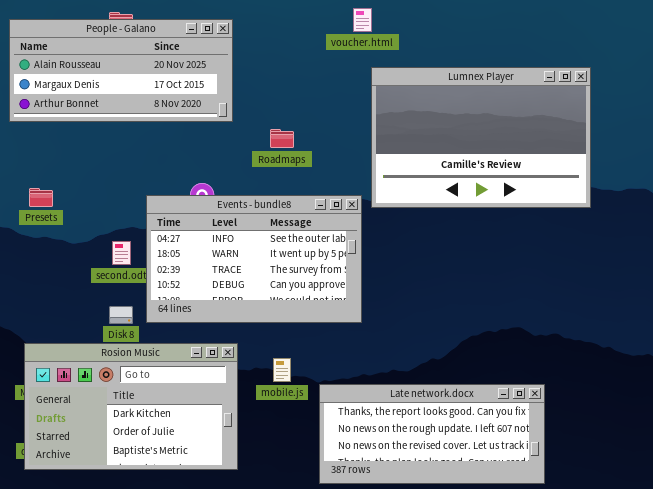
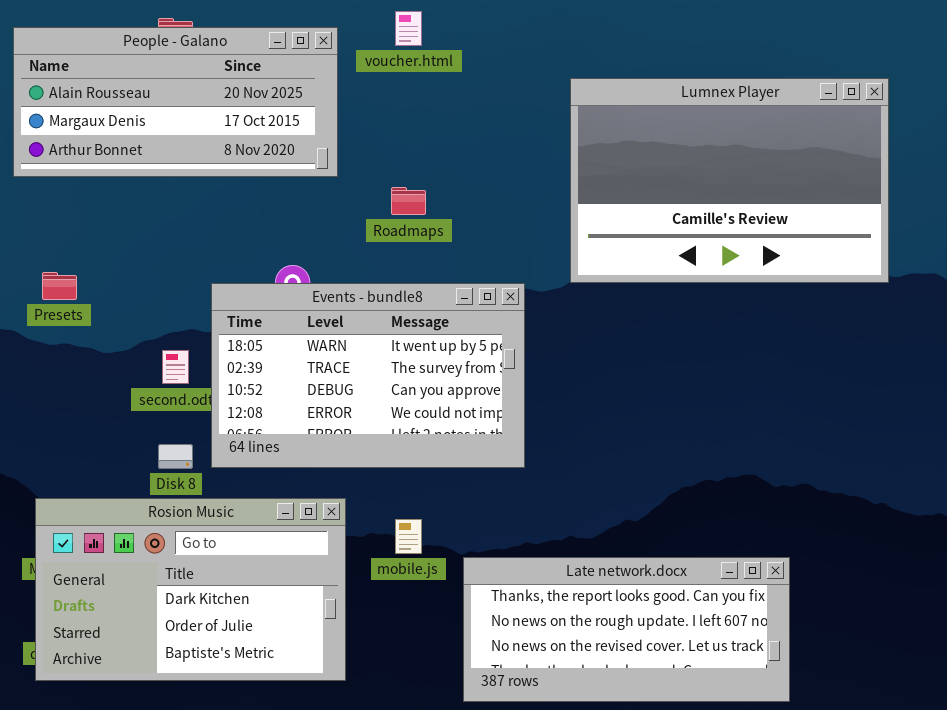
voucher.html: [353,8,372,32] -> [395,11,422,46], moved
Lumnex Player: [371,67,591,208] -> [570,78,889,283], moved
Events - bundle8: [146,195,362,323] -> [211,283,525,468], scrolled down 1 row

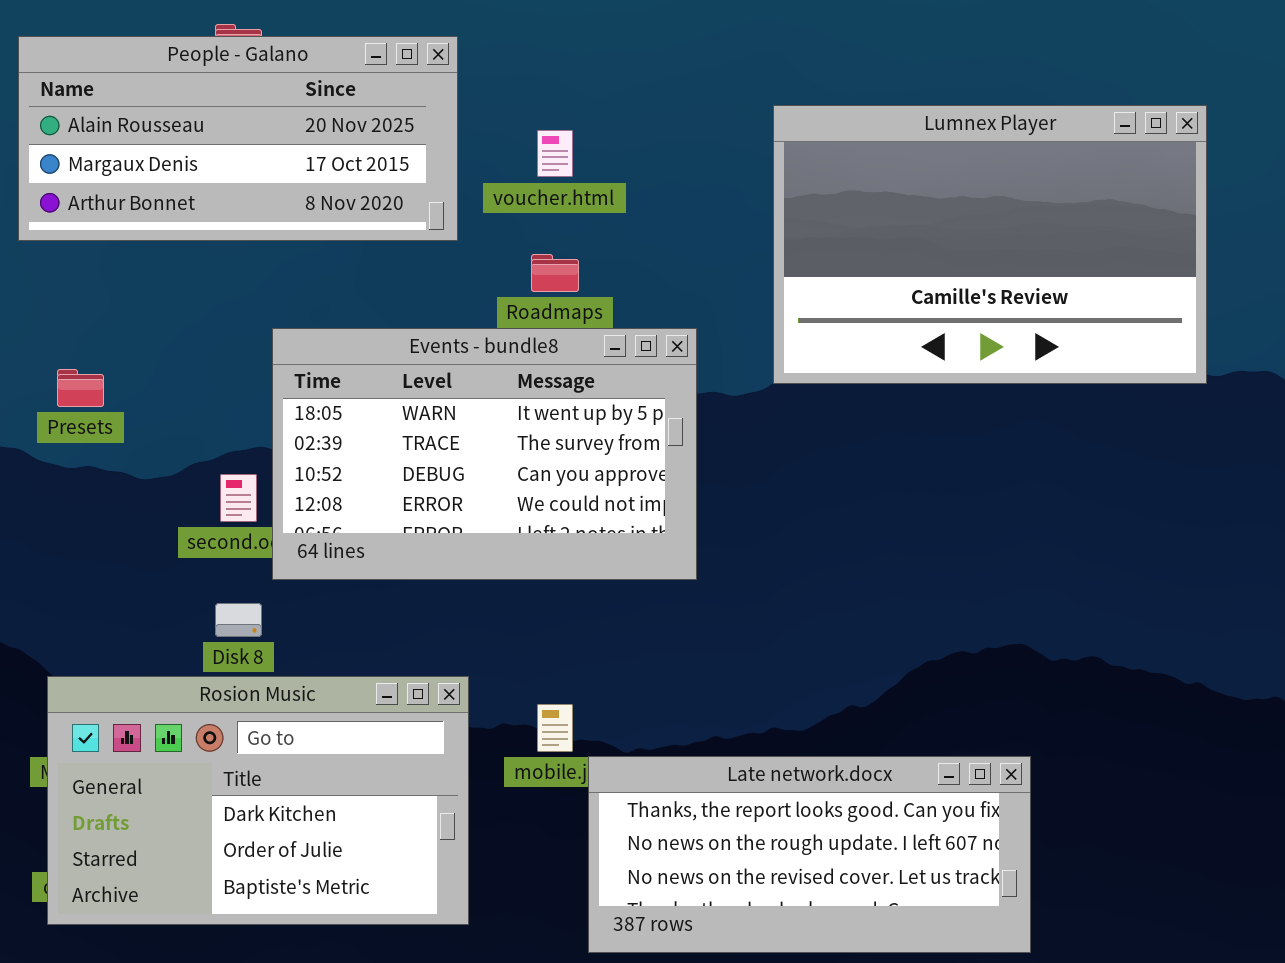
voucher.html: [395,11,422,46] -> [537,130,573,177], moved
Events - bundle8: [211,283,525,468] -> [272,328,697,580], moved
Late network.docx: [463,557,790,702] -> [588,756,1031,953], moved

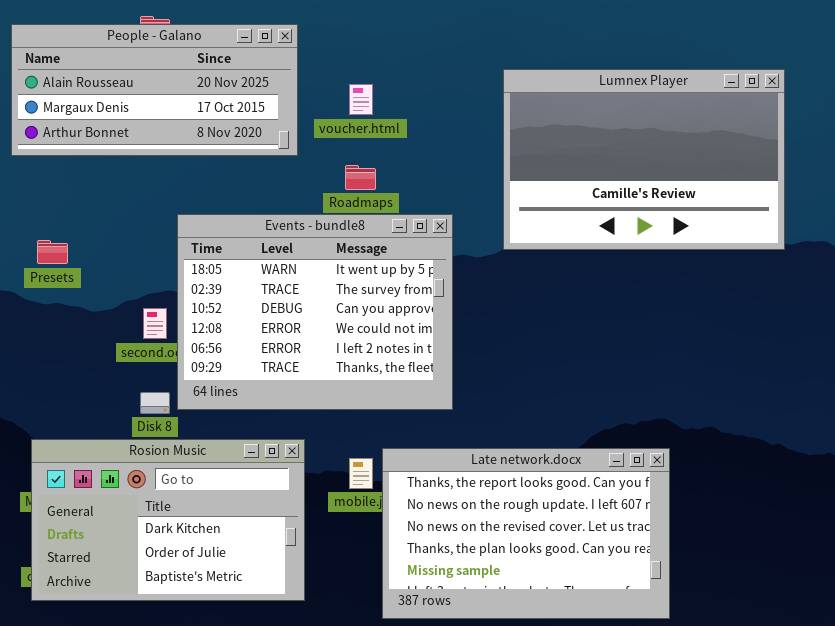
Events - bundle8: [272,328,697,580] -> [177,214,453,410], resized
Late network.docx: [588,756,1031,953] -> [382,448,670,619], resized

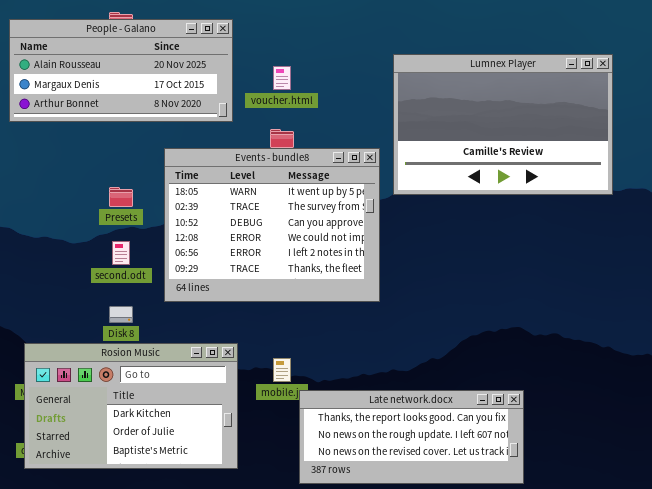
Events - bundle8: [177,214,453,410] -> [164,148,380,302], moved
Presets: [37,240,68,264] -> [109,187,133,207], moved
Late network.docx: [382,448,670,619] -> [299,390,524,484], resized

